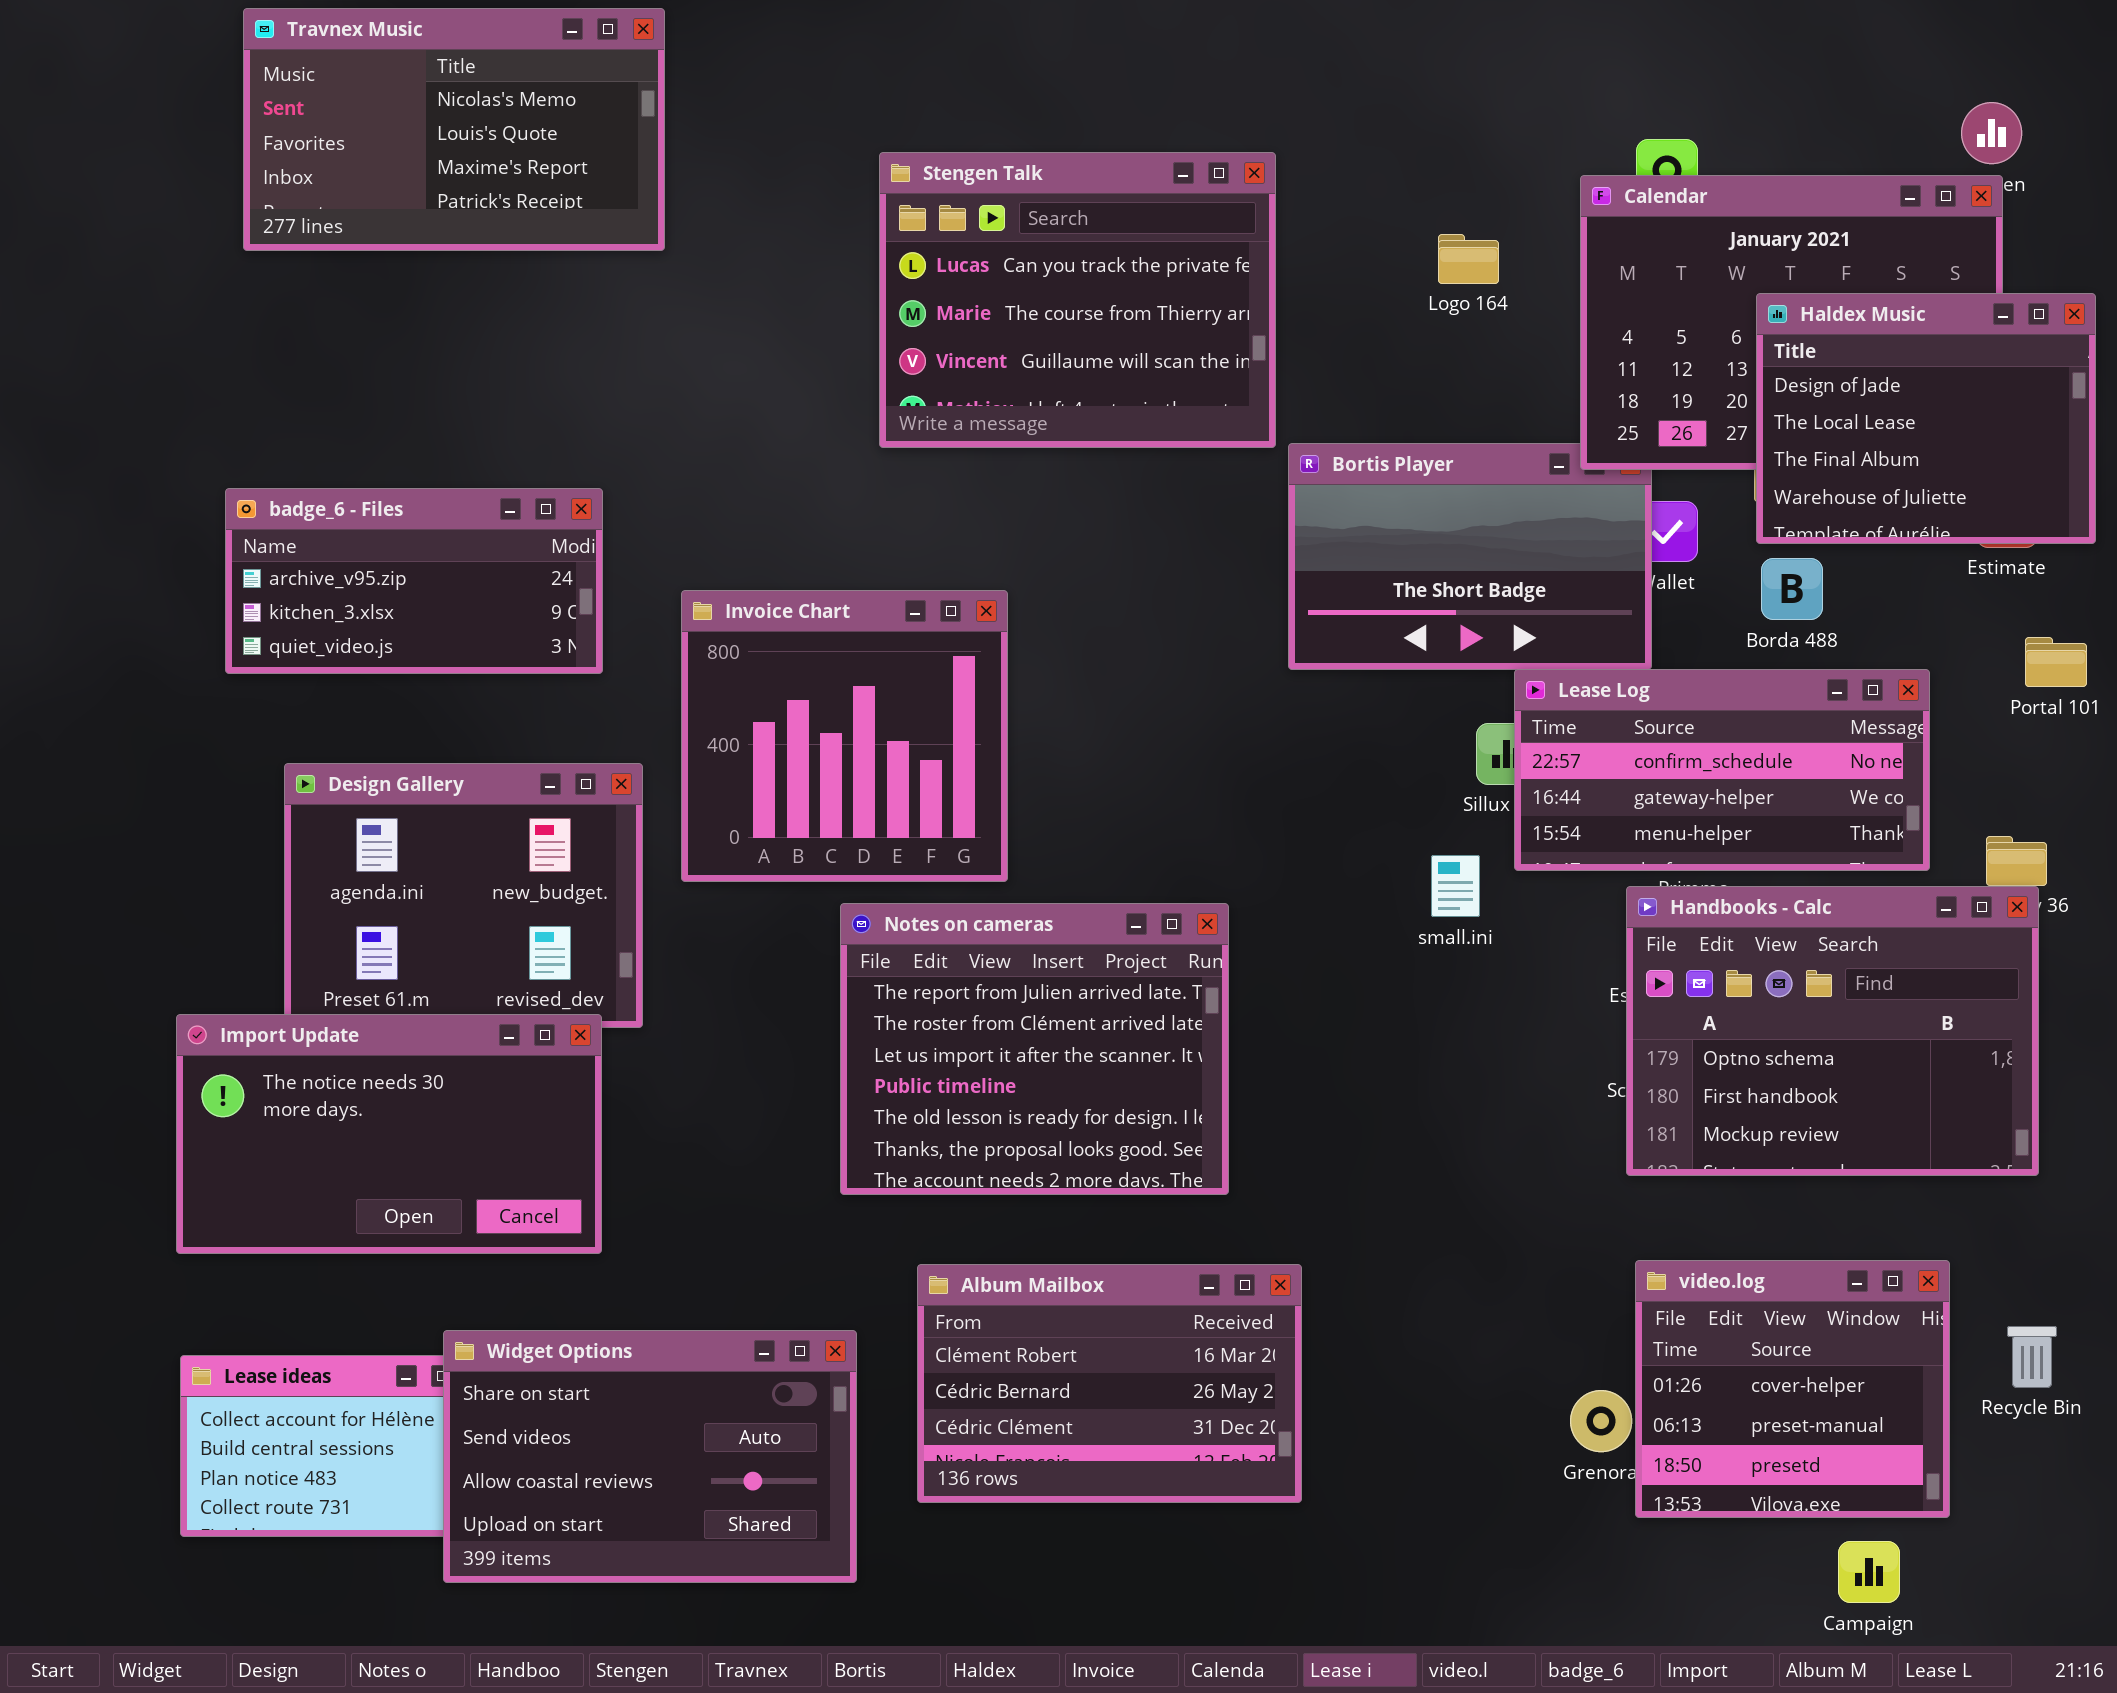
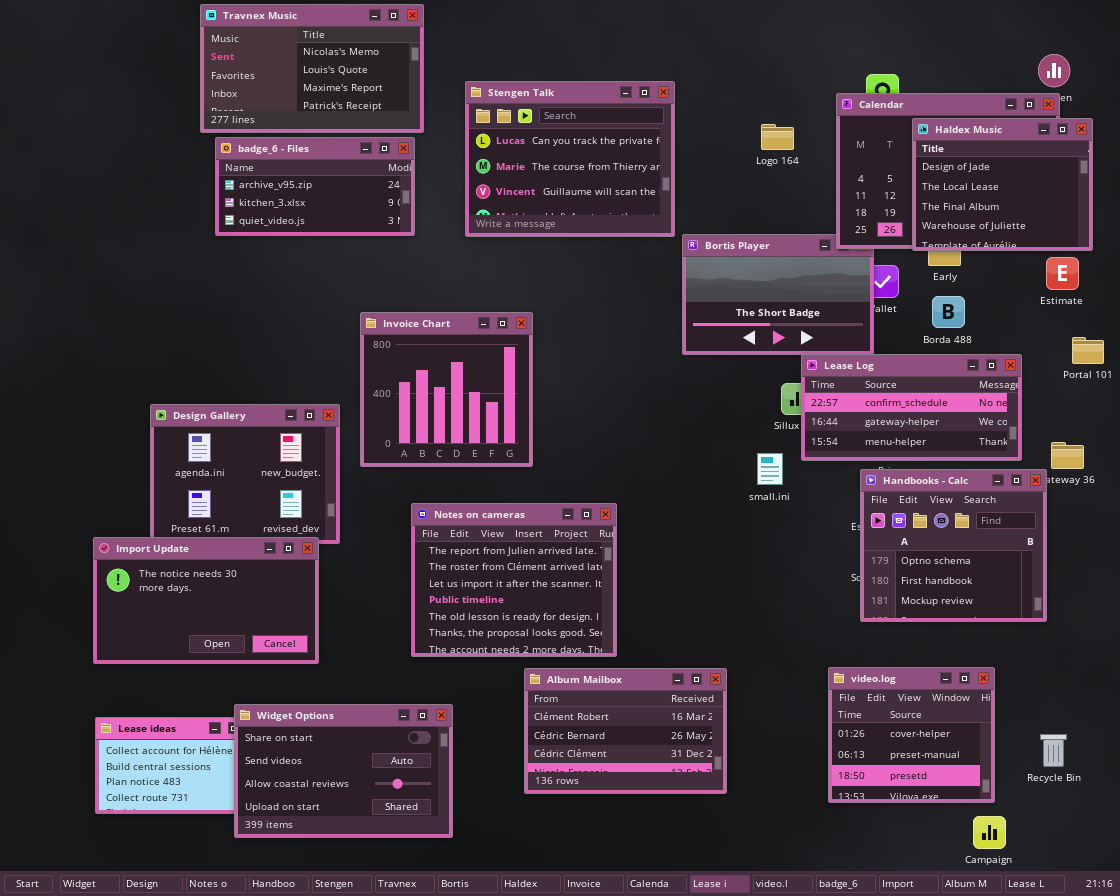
Travnex Music: [243,8,665,251] -> [200,4,424,133], moved
Haldex Music: [1756,293,2096,544] -> [912,118,1093,251], moved
badge_6 - Files: [225,488,603,674] -> [215,137,415,236], moved
Handbooks - Calc: [1626,886,2039,1176] -> [860,469,1047,622], resized
Notes on cameras: [840,903,1229,1195] -> [411,503,617,657], moved
video.log: [1635,1260,1950,1518] -> [828,667,995,803], moved
Album Mailbox: [917,1264,1302,1503] -> [524,668,727,794], moved
Recycle Bin: [2007,1326,2057,1388] -> [1040,734,1067,767], moved

